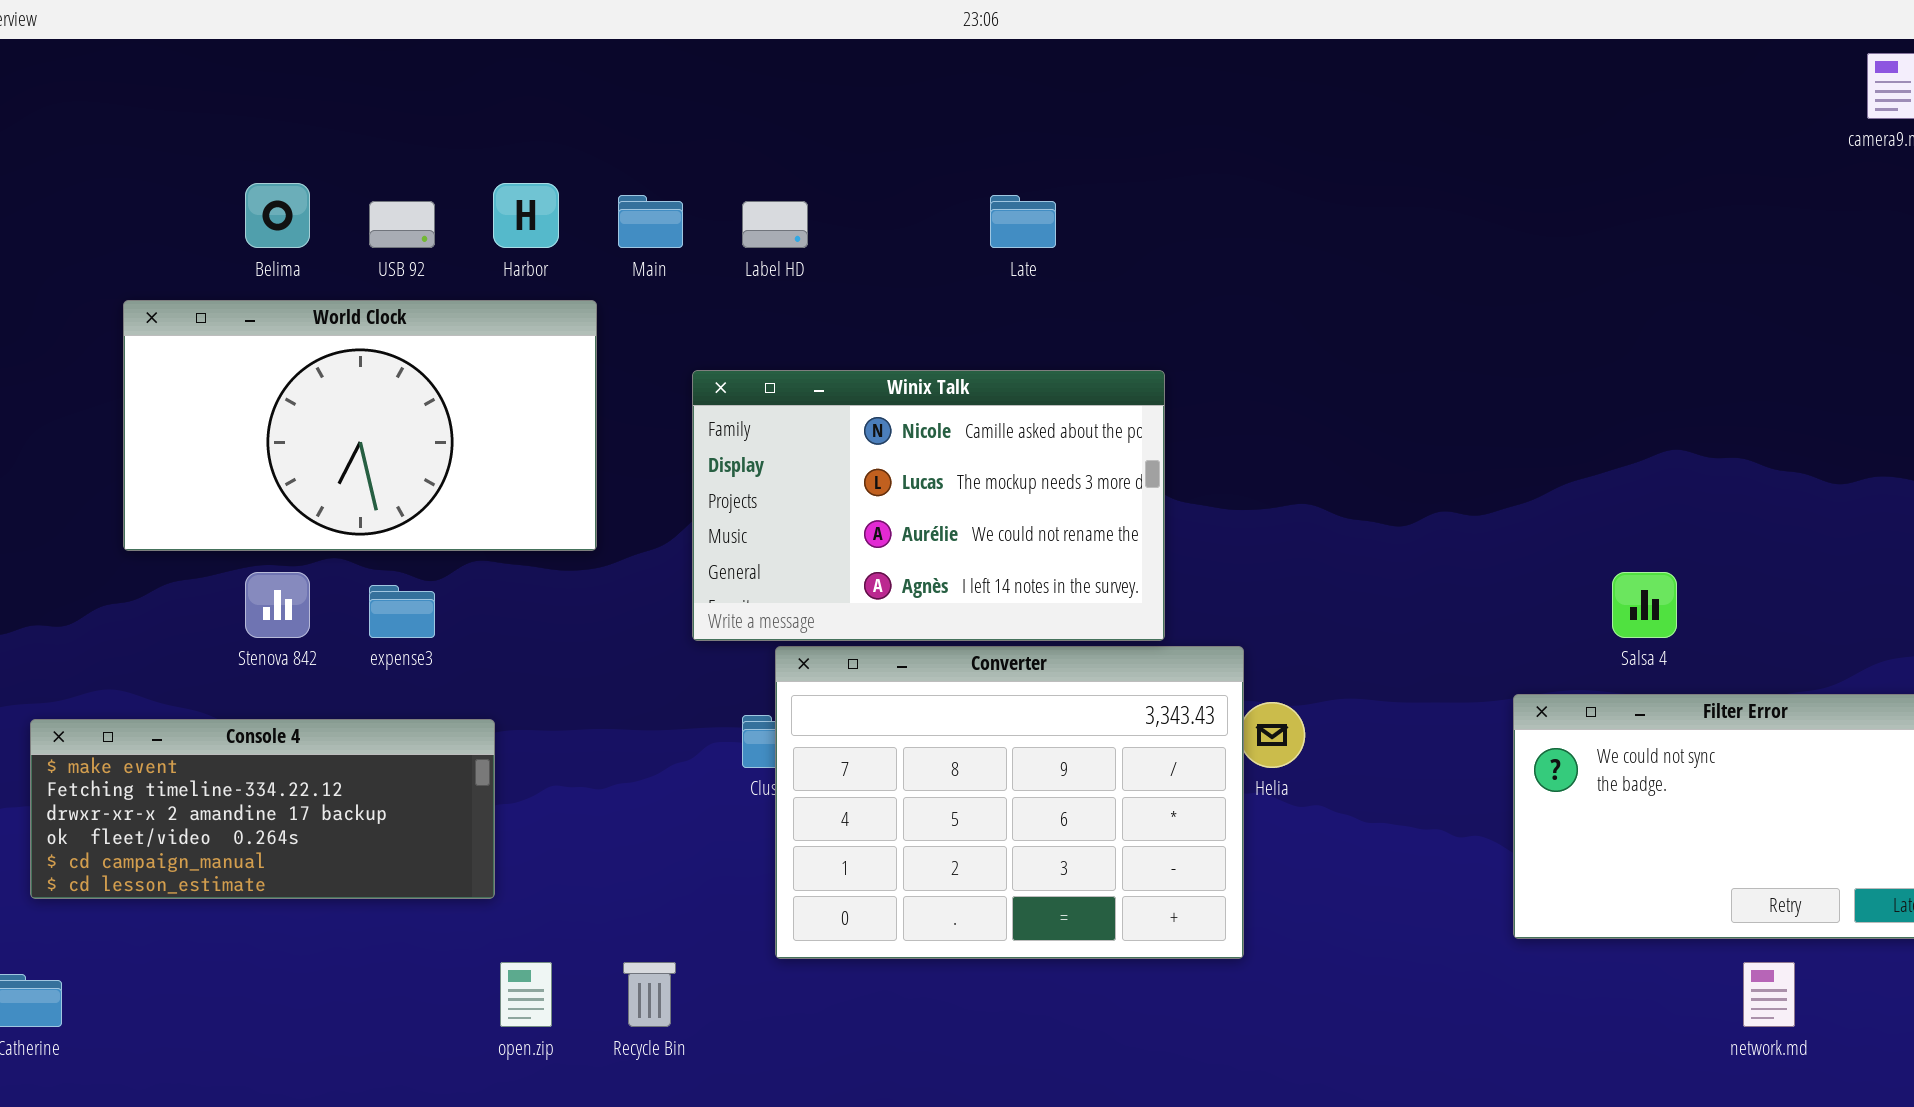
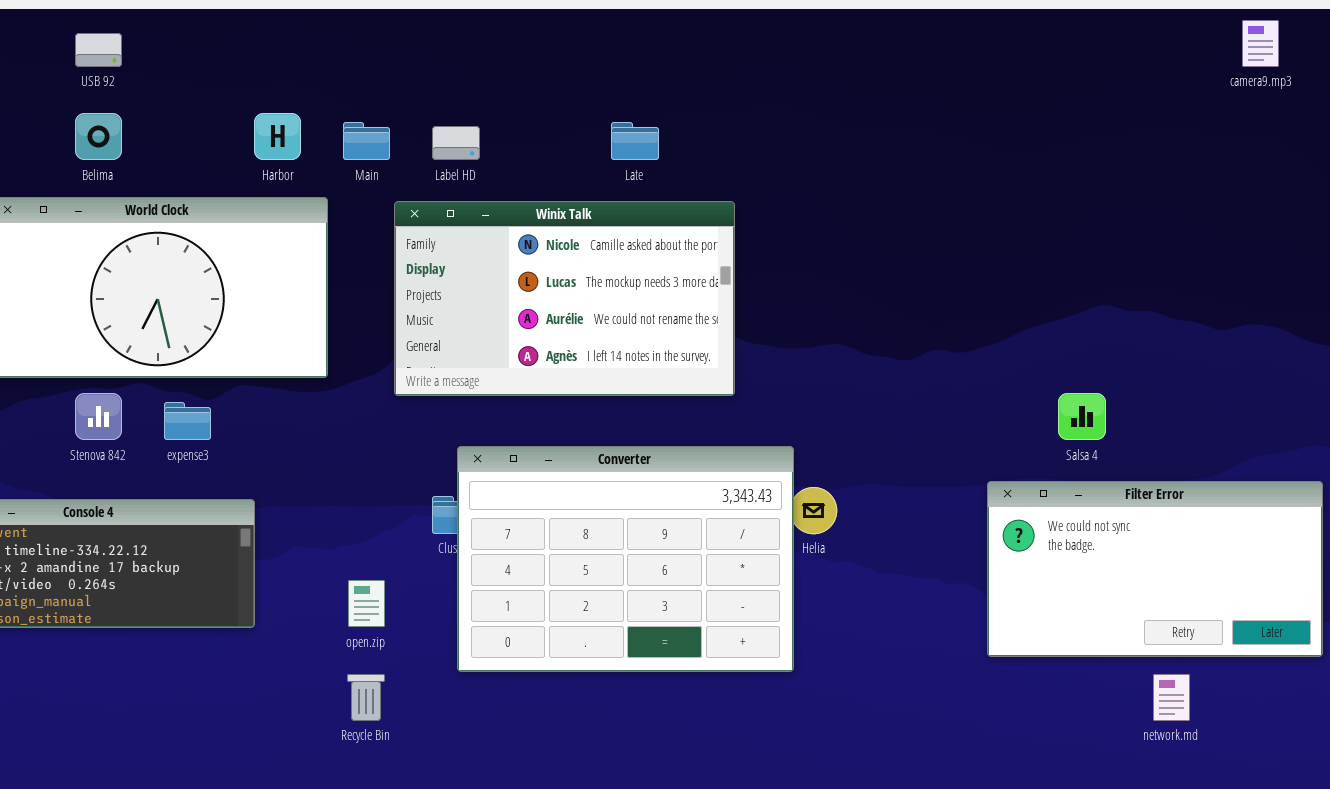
USB 92: [369,201,435,248] -> [75,33,122,67], moved
Winix Talk: [692,370,1165,641] -> [394,201,735,396], moved
open.zip: [500,962,552,1027] -> [348,580,385,627], moved

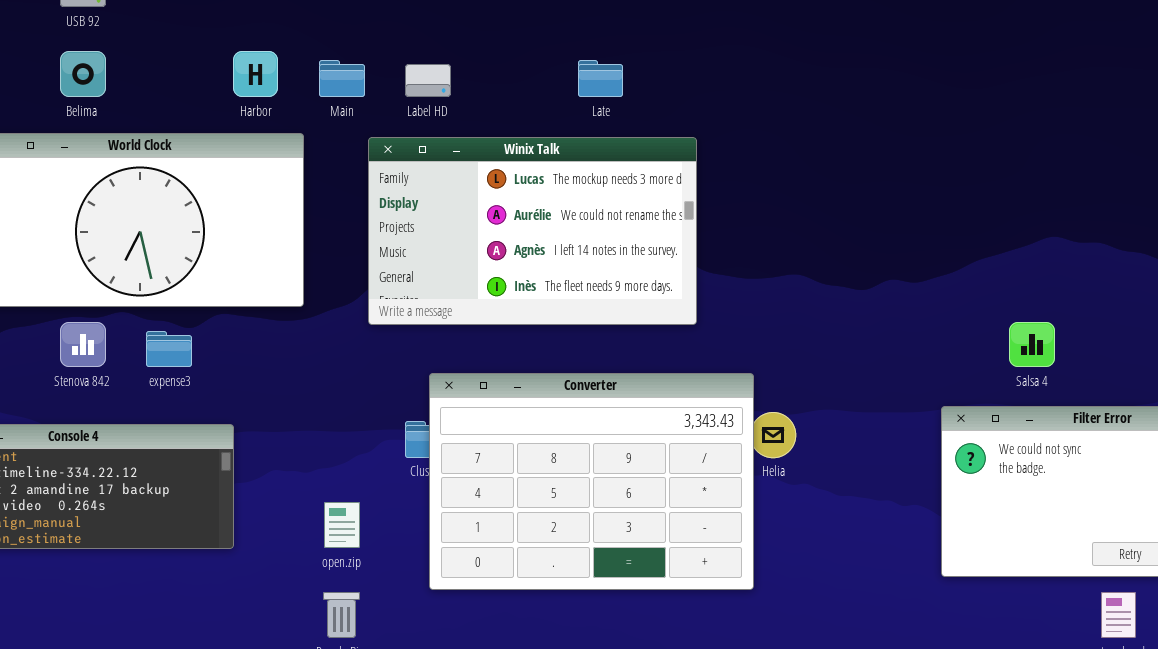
Winix Talk: [394,201,735,396] -> [368,137,697,325], scrolled down 1 row

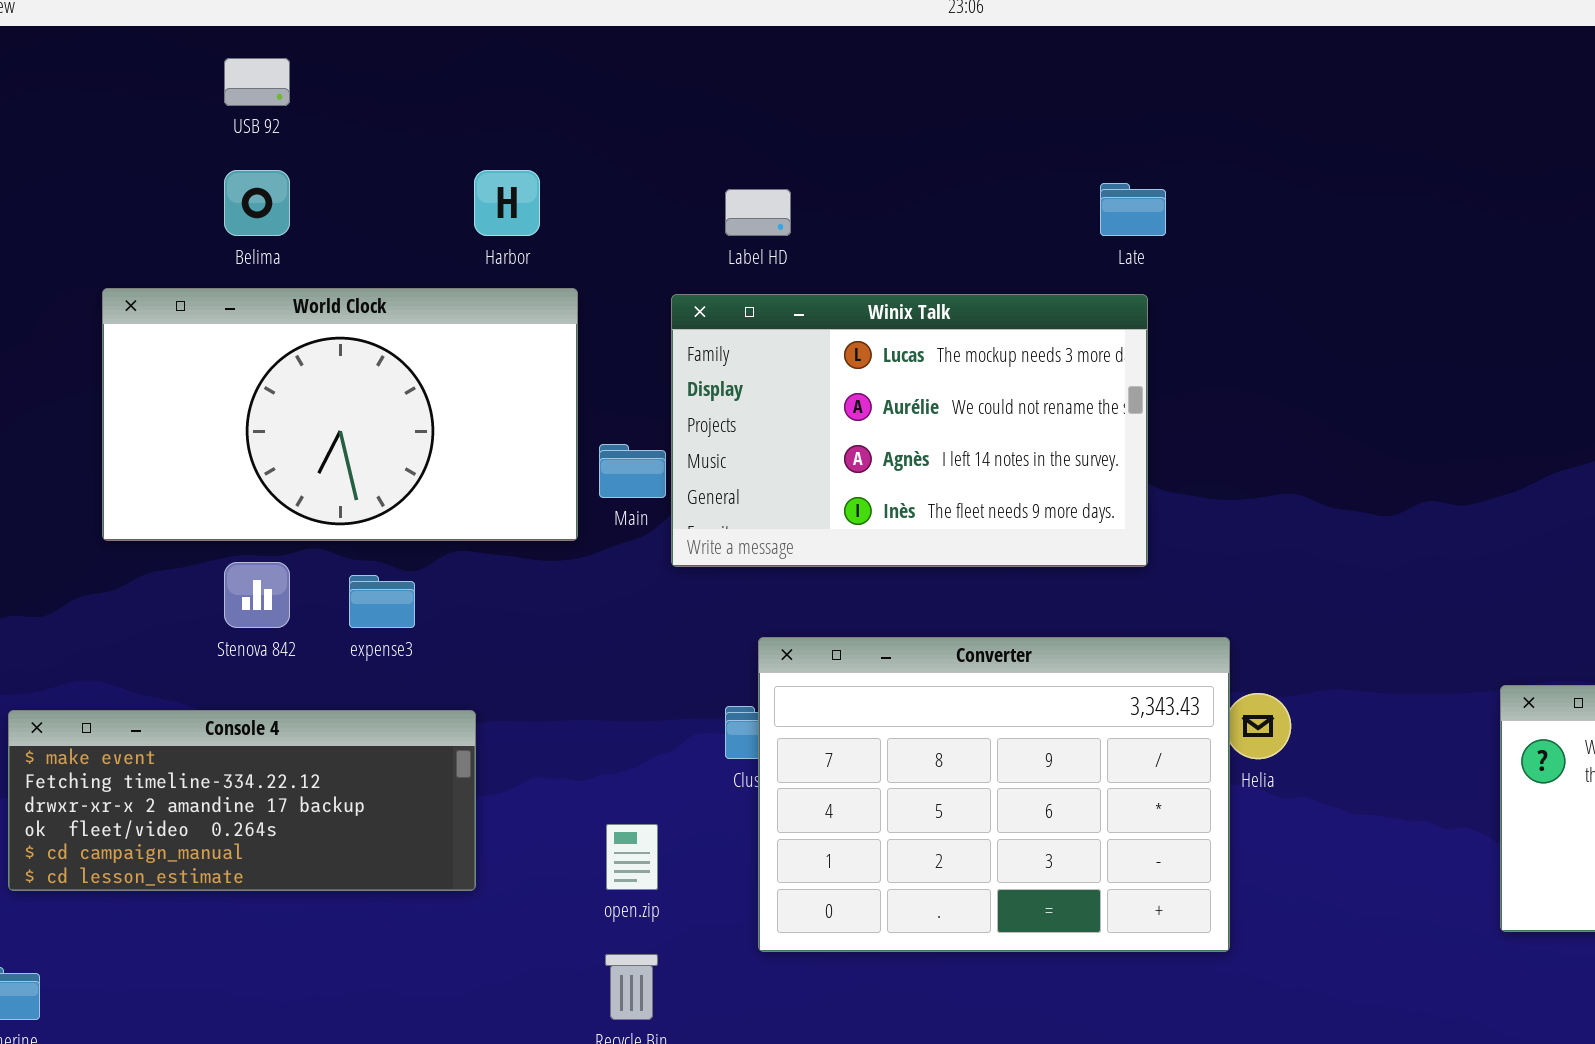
Main: [319,60,365,97] -> [599,444,666,498], moved
Late: [578,60,623,97] -> [1100,183,1166,236], moved

